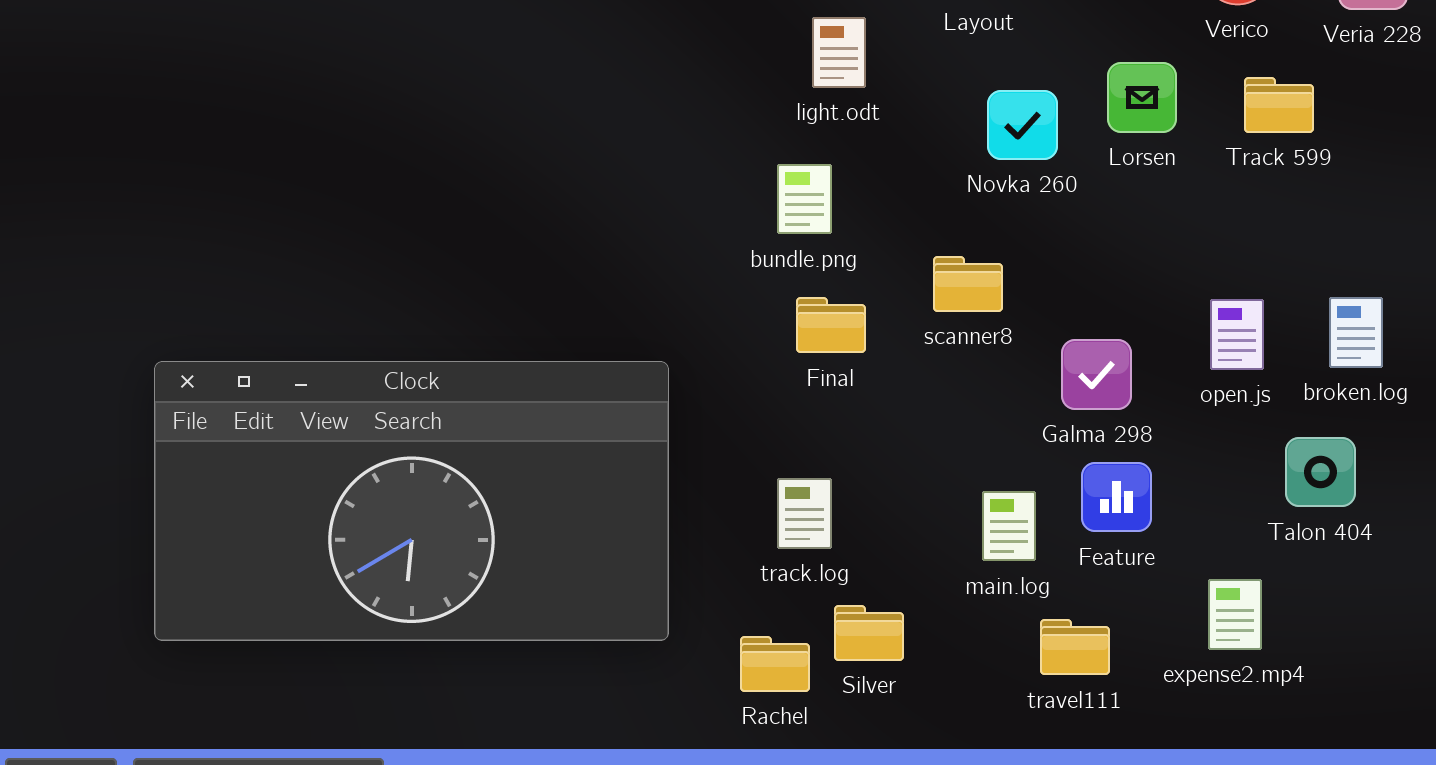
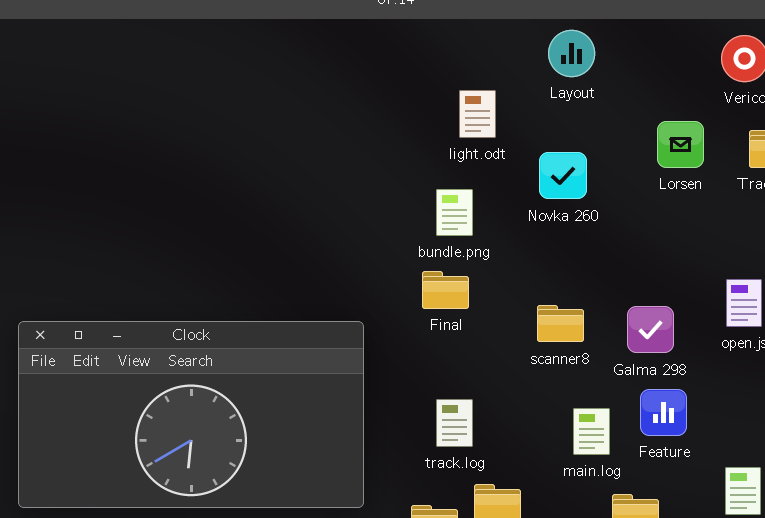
Novka 260: [987,90,1058,160] -> [539,152,587,199], moved
scanner8: [933,256,1003,312] -> [537,305,584,342], moved
Final: [796,297,866,353] -> [422,271,469,309], moved

